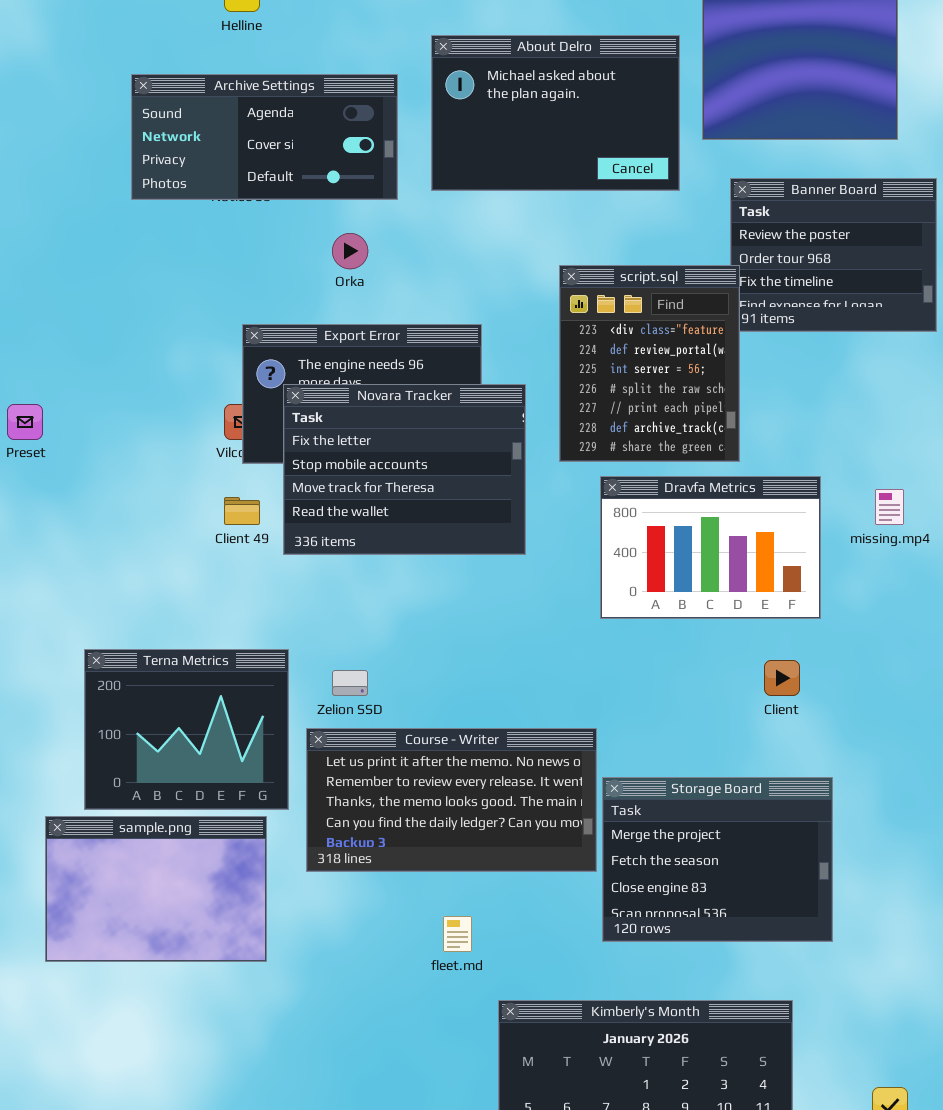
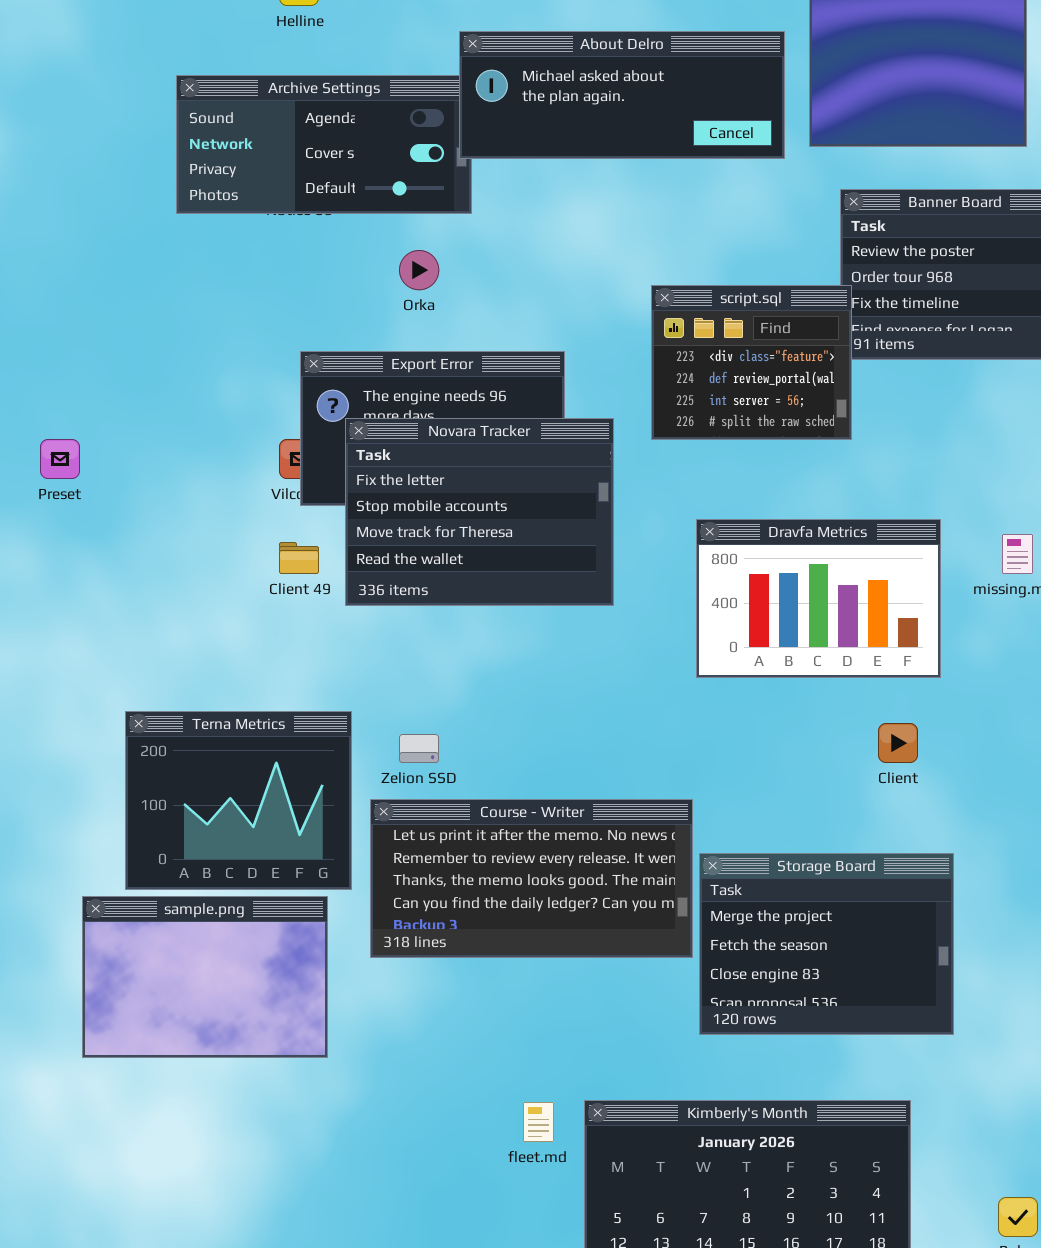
About Delro: [431,35,680,191] -> [459,31,785,159], resized
script.sql: [559,265,740,462] -> [651,285,852,440], resized
fleet.md: [443,916,472,952] -> [523,1102,554,1142], moved

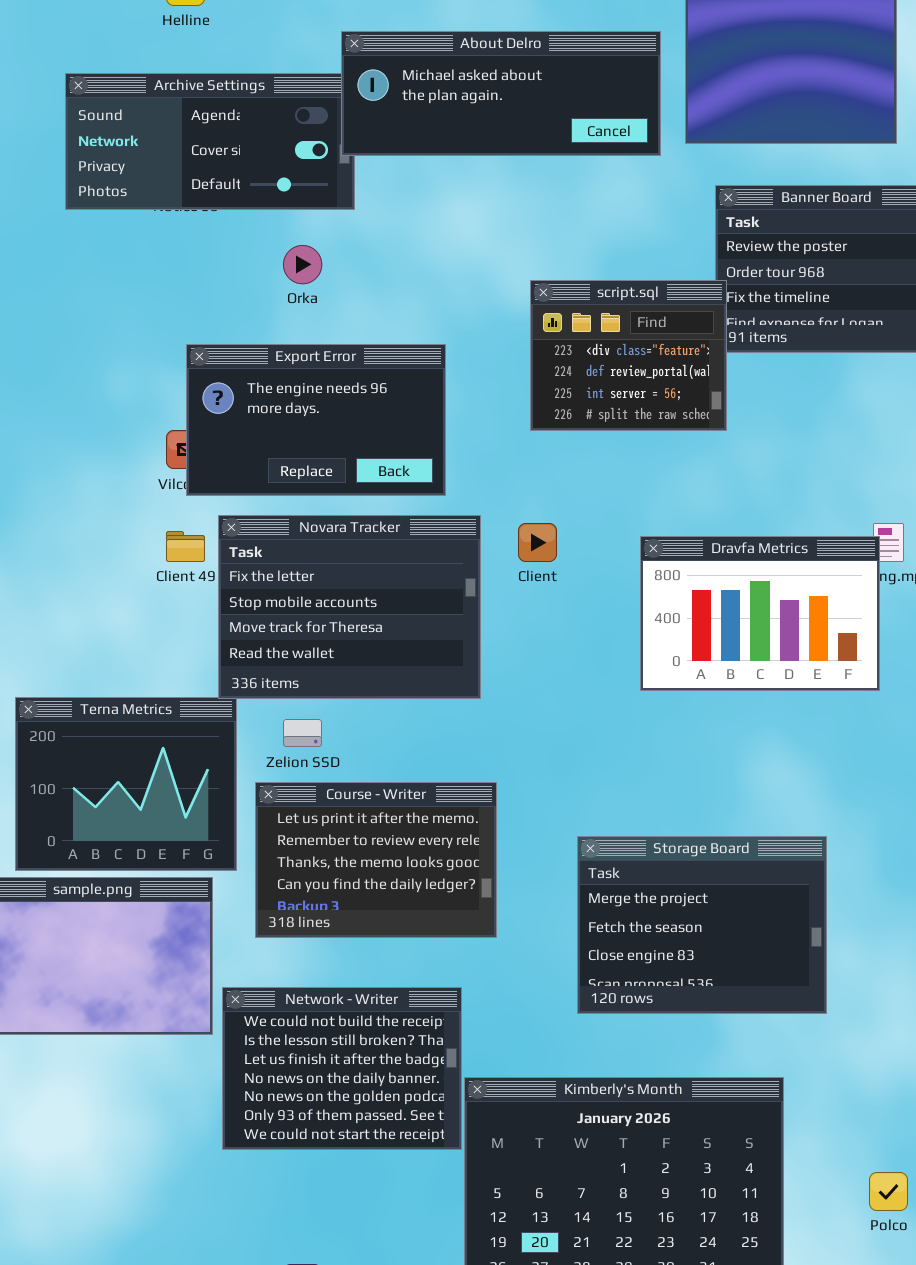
Novara Tracker: [345,418,614,606] -> [218,515,481,699], moved
Dravfa Metrics: [696,519,941,678] -> [640,536,880,691], moved
Client: [878,723,918,763] -> [518,523,557,562], moved
Course - Writer: [370,799,693,958] -> [255,782,497,938], resized
Network - Writer: none -> [222,987,462,1150], opened

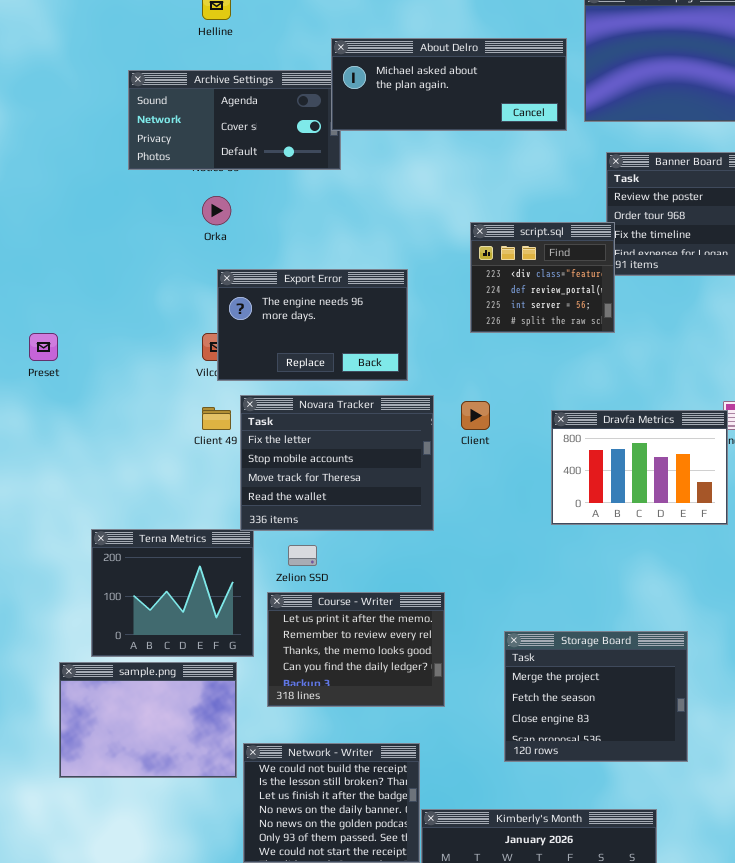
Orka: [283,245,322,284] -> [202,196,231,225], moved

